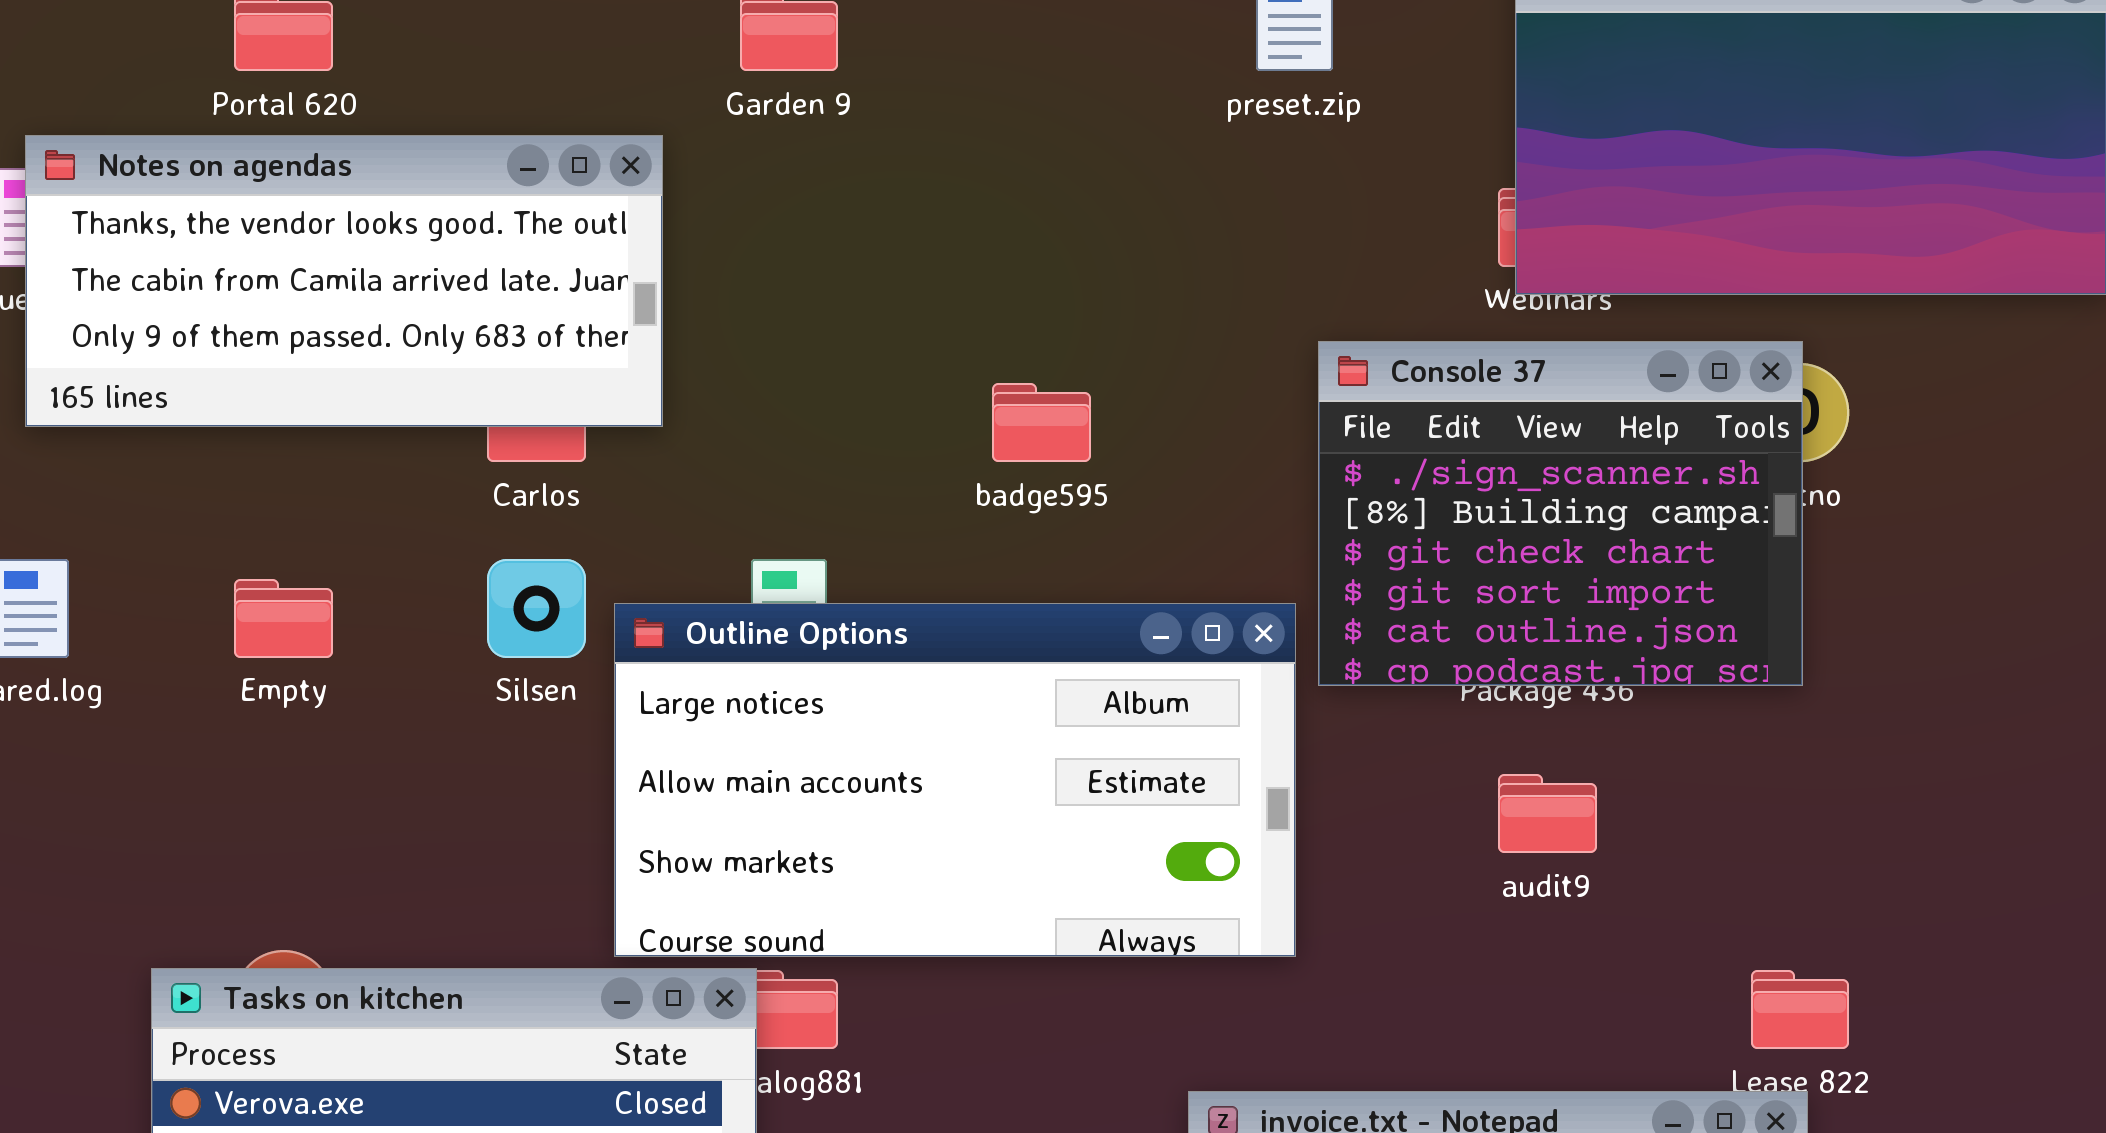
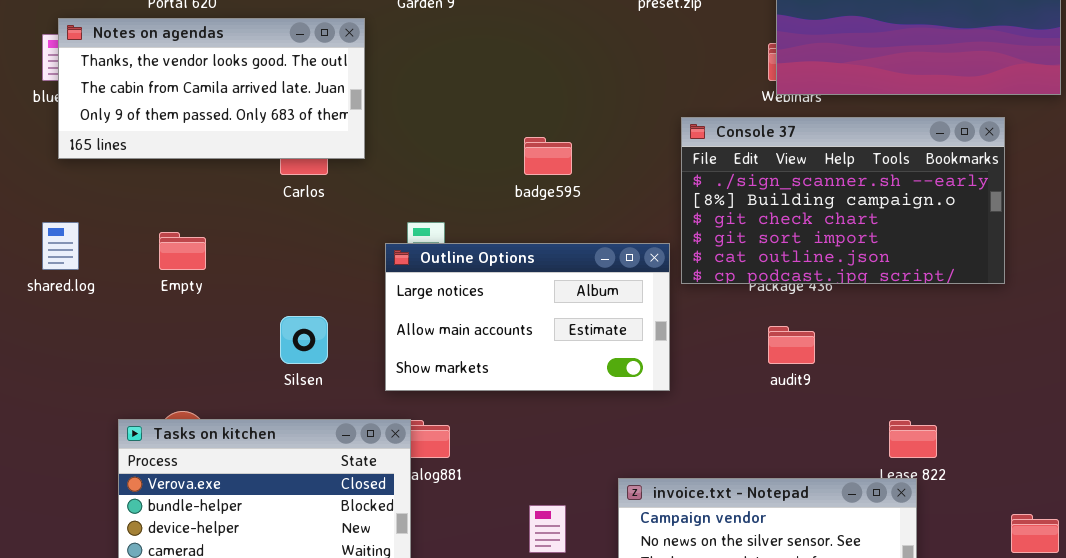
Console 37: [1318,341,1803,686] -> [681,117,1005,284], resized
Silsen: [487,559,586,658] -> [280,316,328,364], moved
Outline Options: [614,603,1296,957] -> [385,243,670,391], resized

